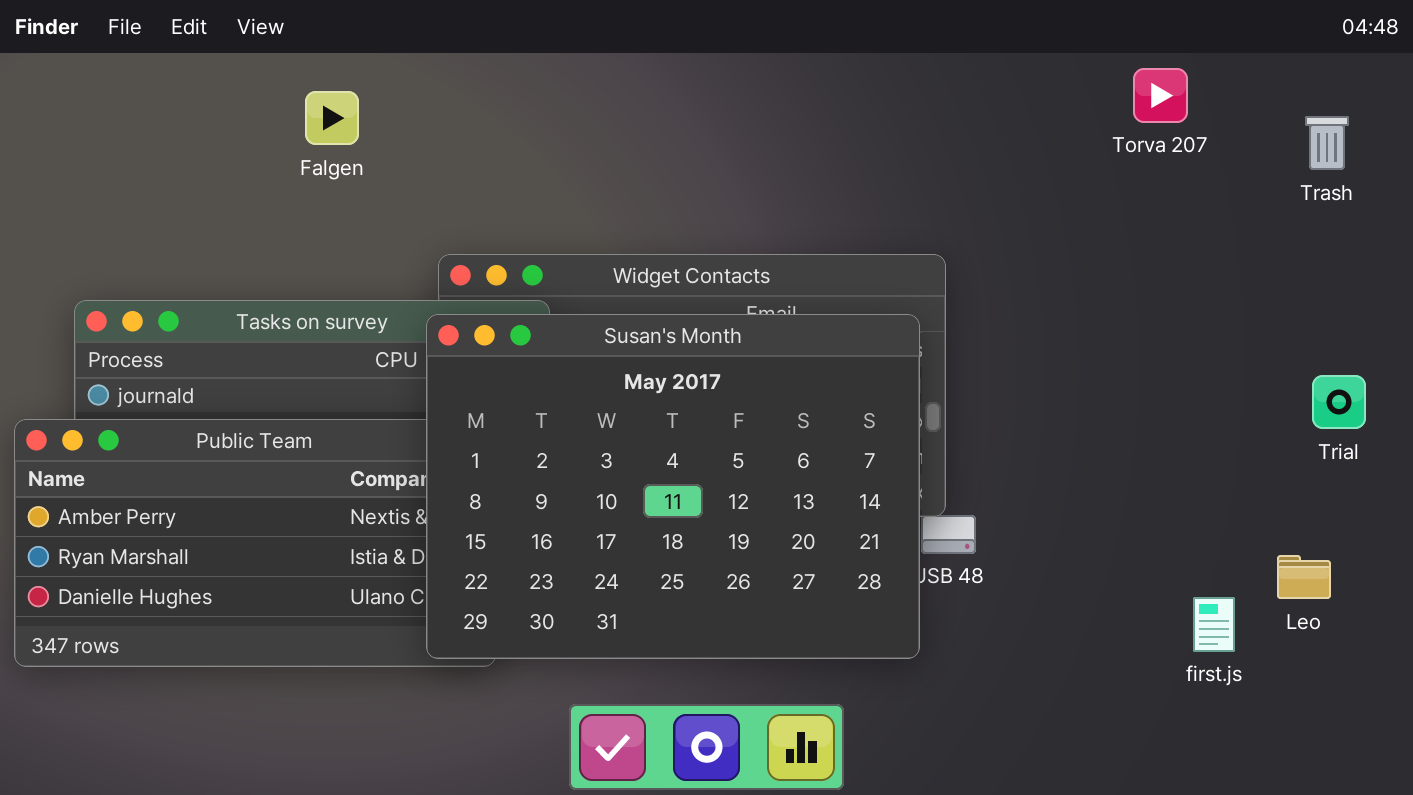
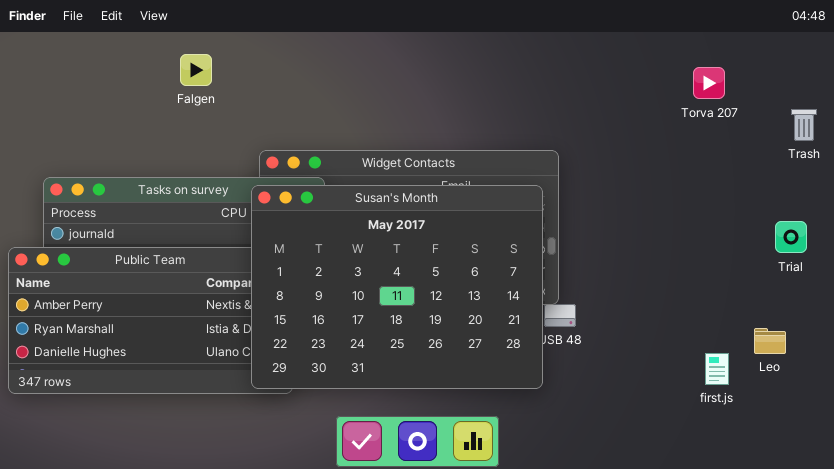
Torva 207: [1133,68,1188,123] -> [693,67,725,99], moved
Trash: [1305,116,1349,170] -> [791,109,817,141], moved

